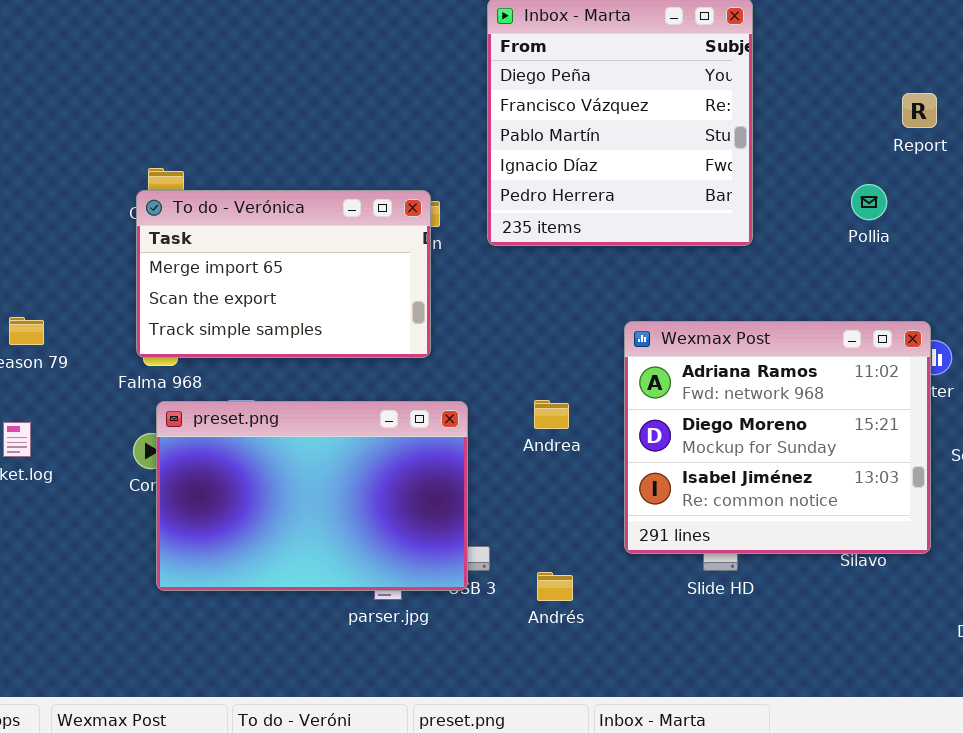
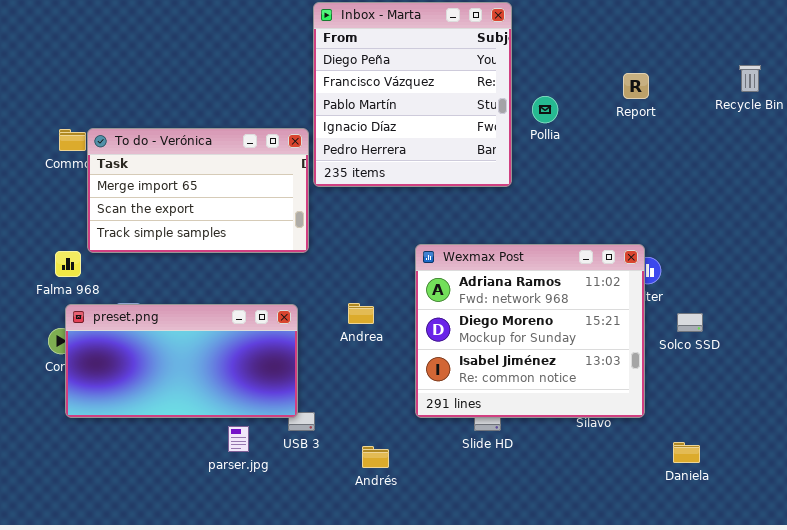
Pollia: [851,184,887,220] -> [532,96,558,123], moved
To do - Verónica: [136,190,431,358] -> [87,128,309,253], moved
preset.png: [156,401,468,591] -> [65,304,298,418], resized
Andrés: [537,572,573,601] -> [362,446,389,468], moved

